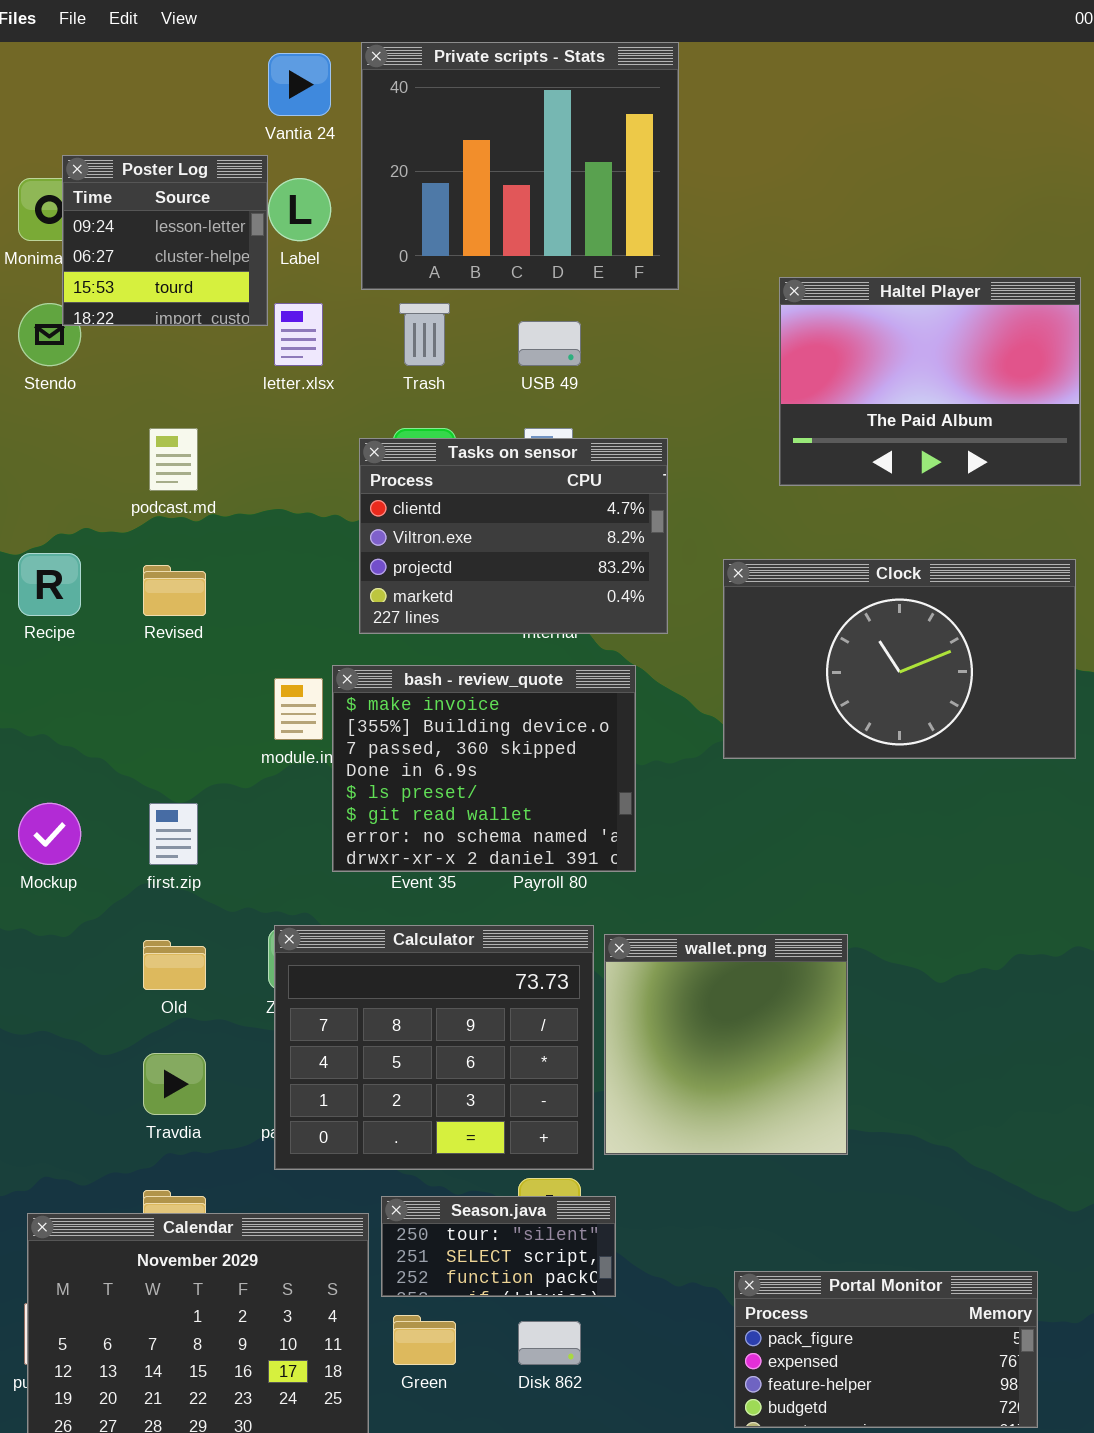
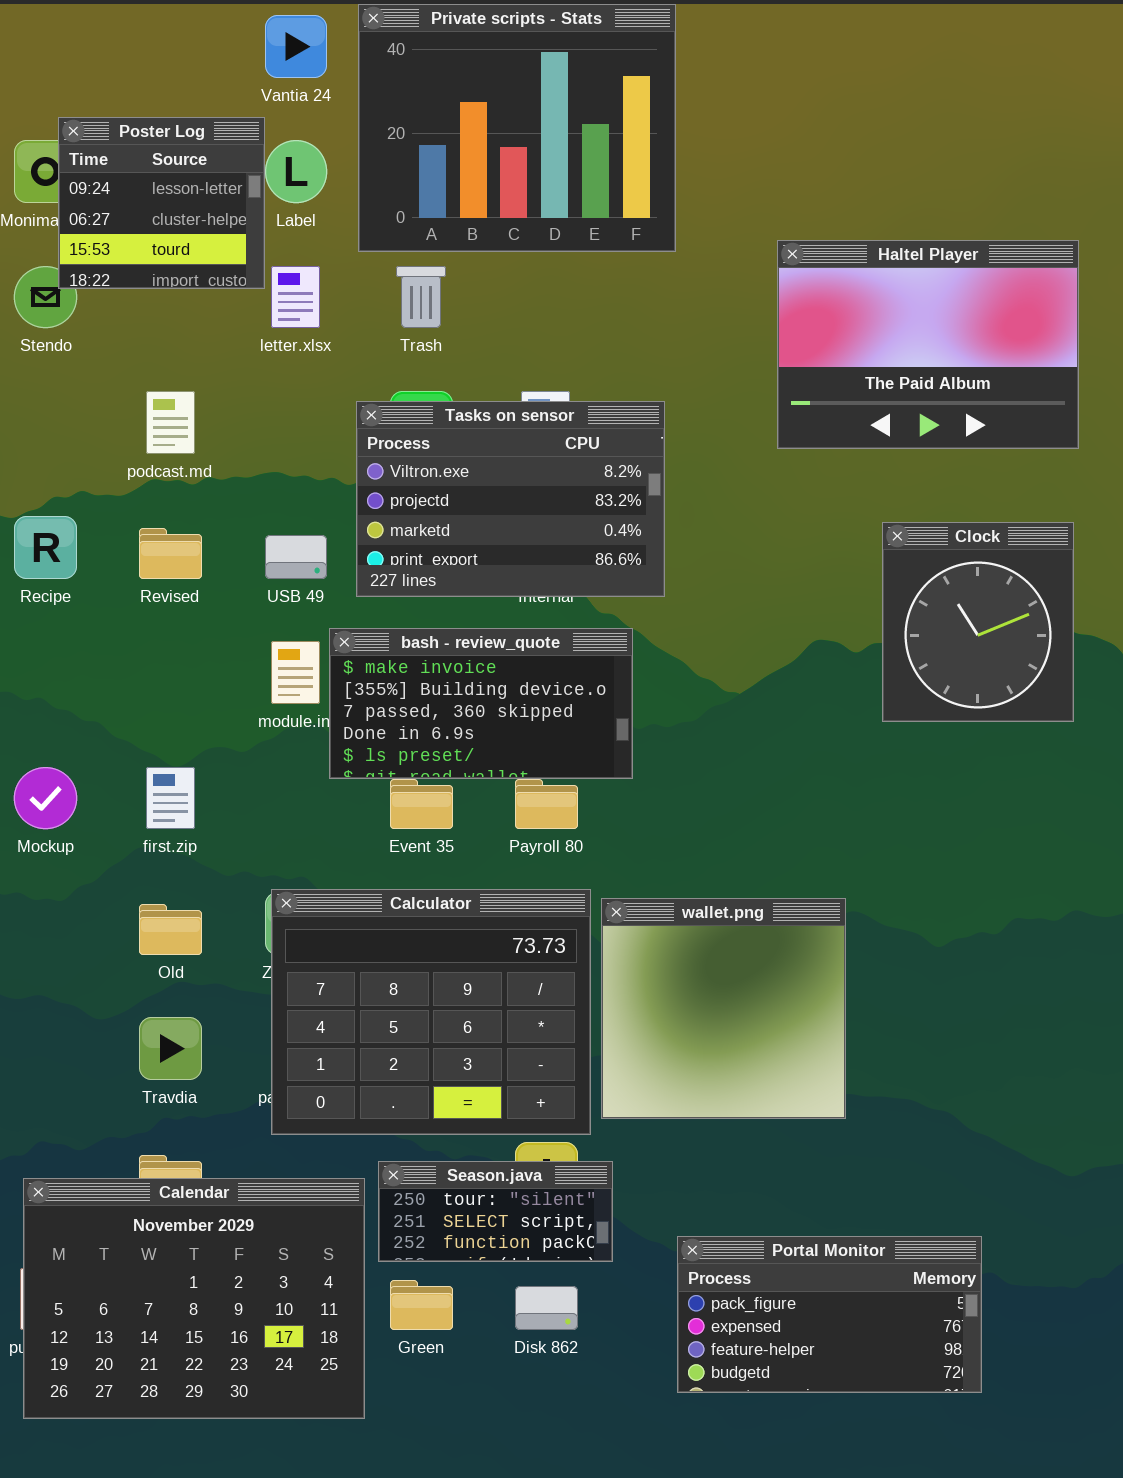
USB 49: [518,321,581,366] -> [265,535,327,579], moved
Tasks on sensor: [359,438,668,634] -> [356,401,665,597], scrolled down 1 row
Clock: [723,559,1076,759] -> [882,522,1074,722], resized
bash - review_quote: [332,665,636,872] -> [329,628,633,779], resized
Portal Monitor: [734,1271,1038,1428] -> [677,1236,982,1393], moved

